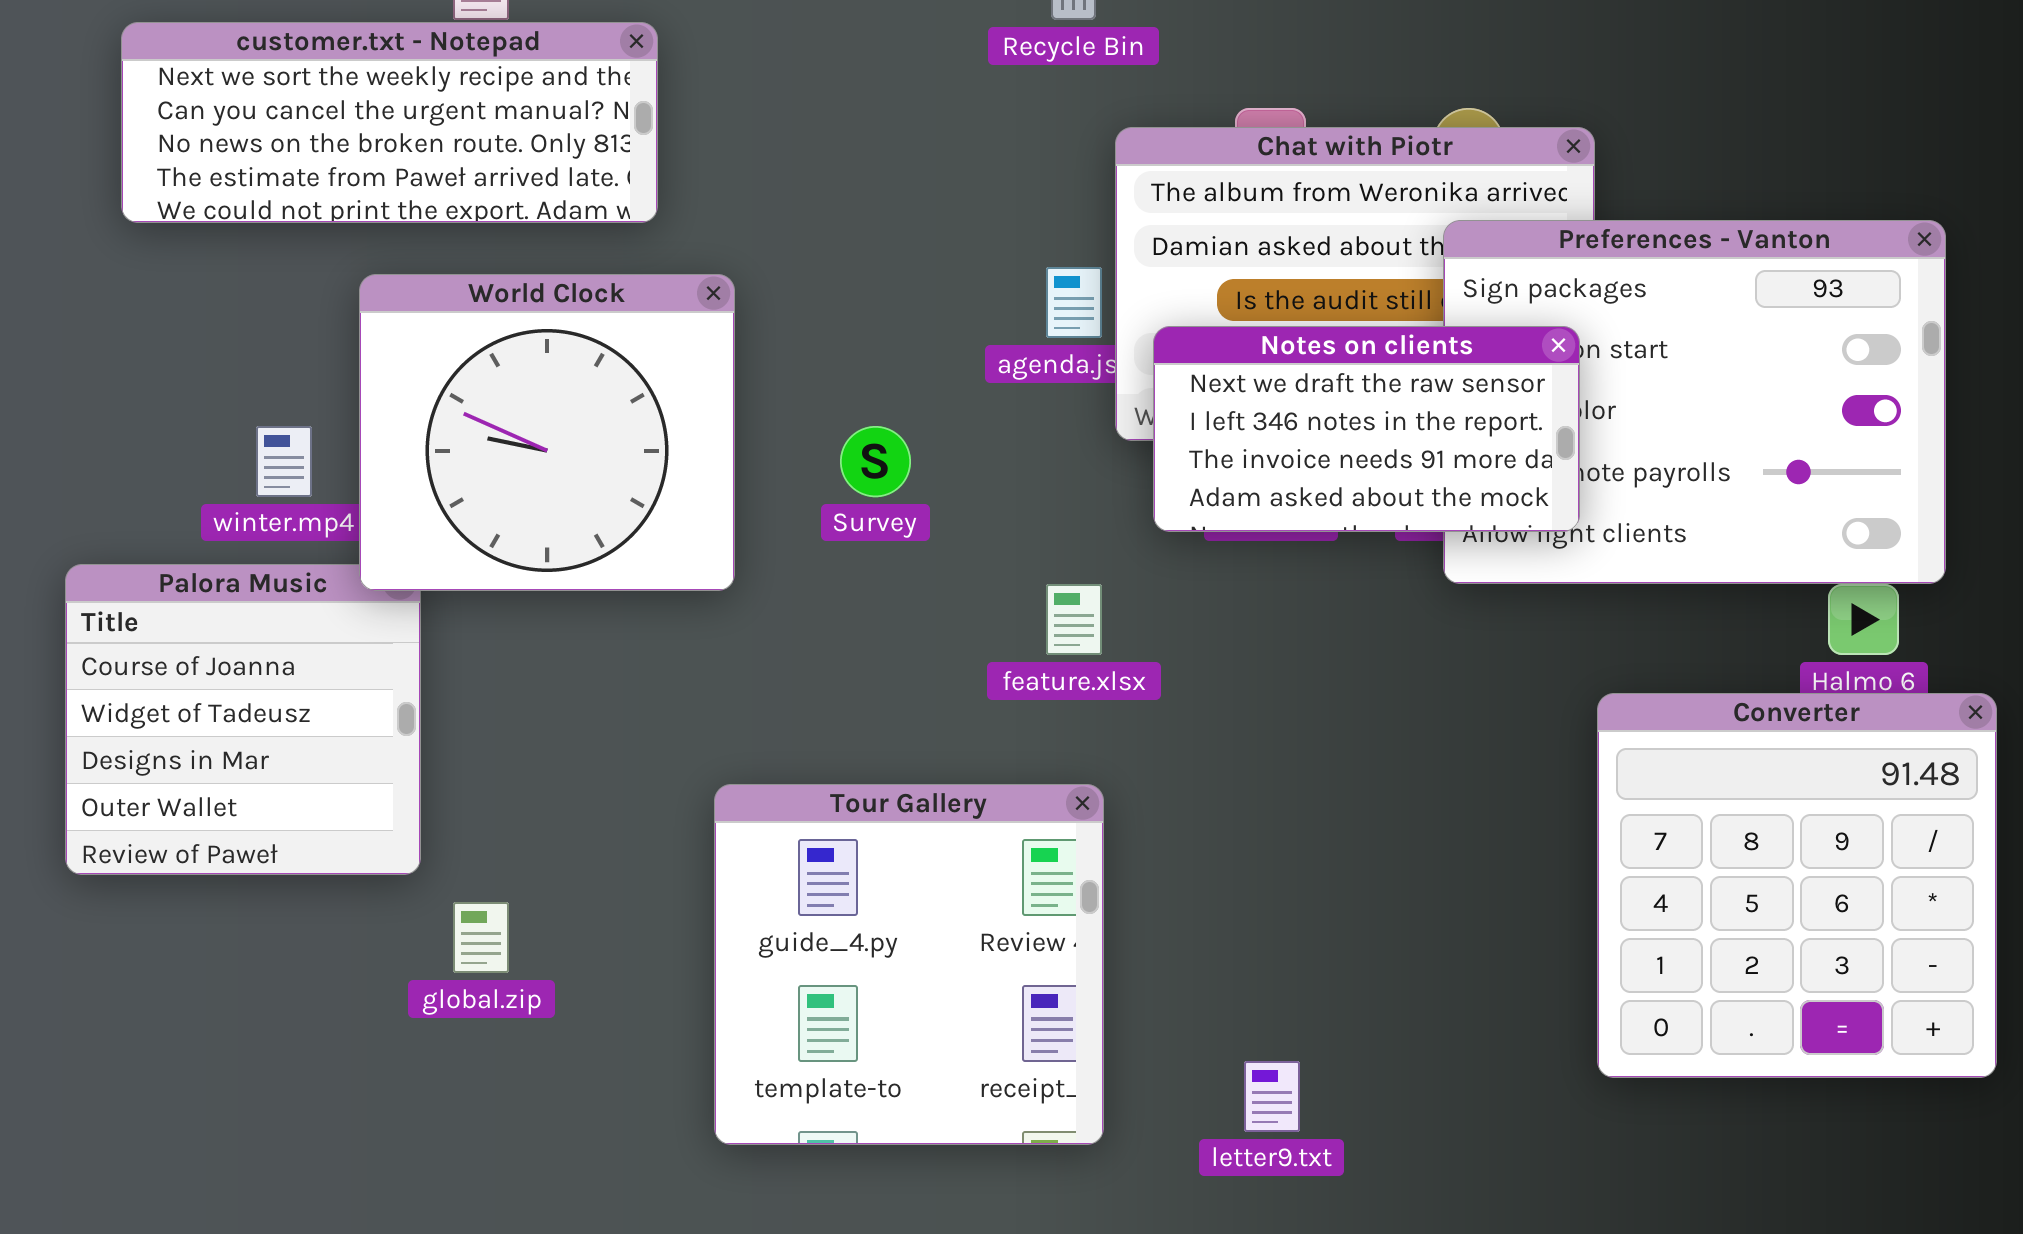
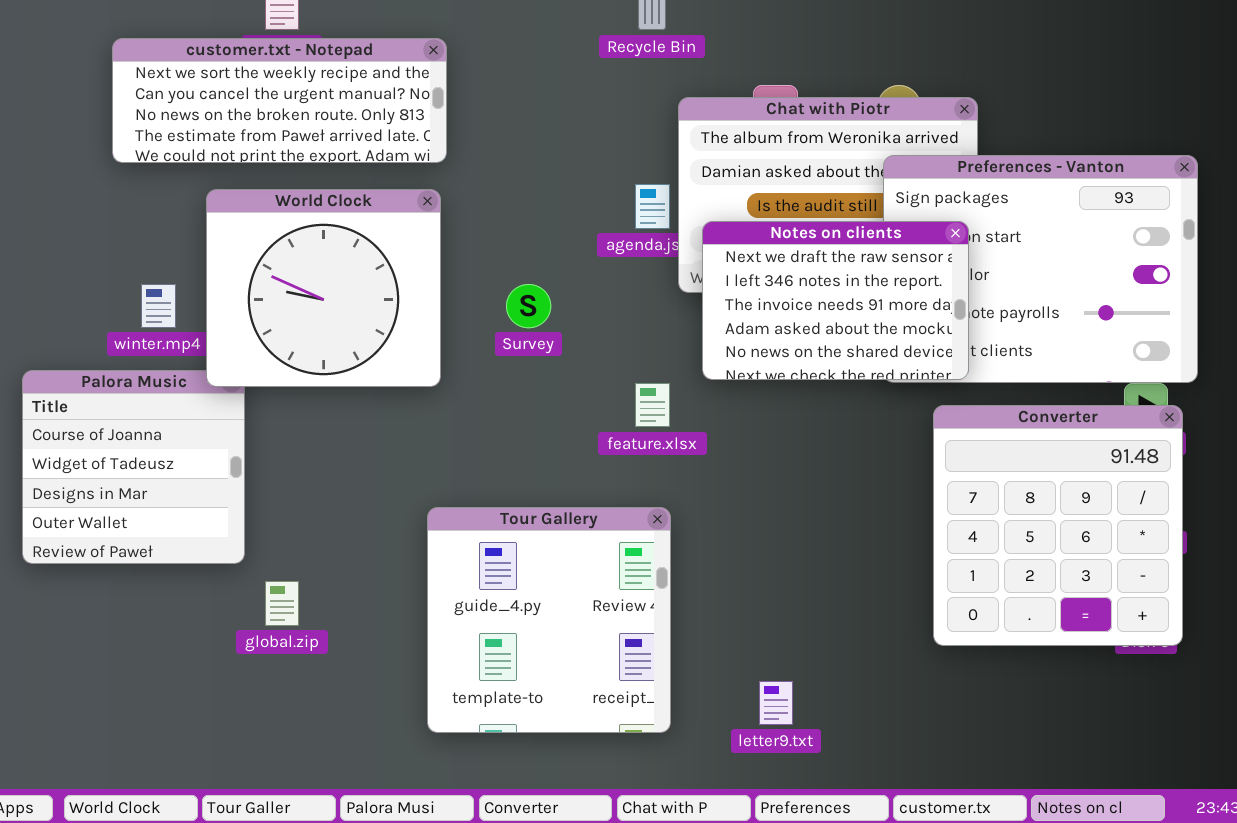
customer.txt - Notepad: [121,22,658,223] -> [112,38,447,163], moved
Notes on clients: [1153,326,1580,532] -> [702,221,969,380], resized
Converter: [1597,693,1997,1078] -> [933,405,1183,646], moved

